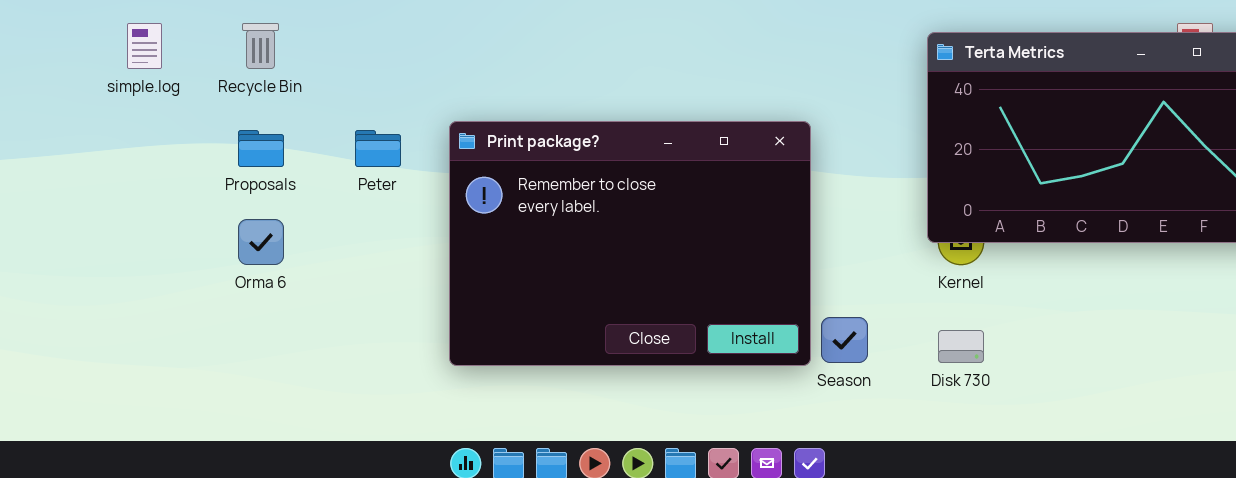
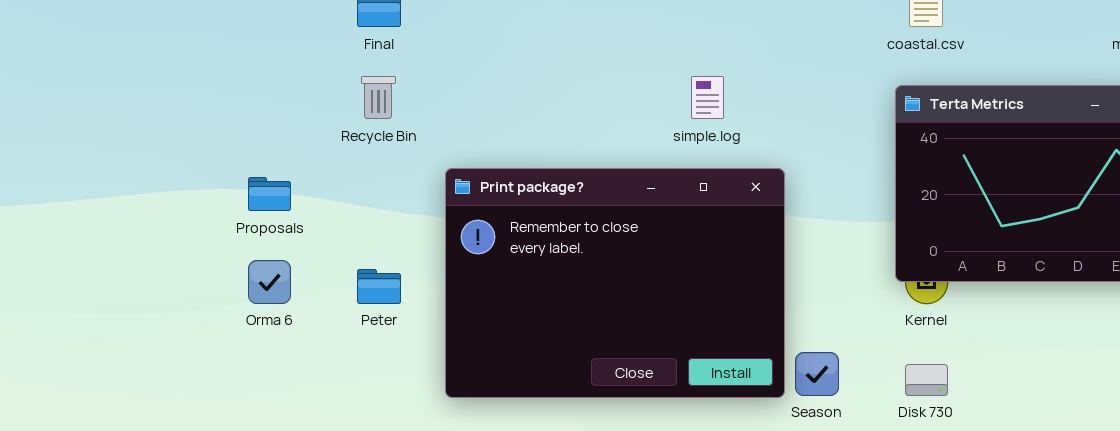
simple.log: [127,23,162,69] -> [691,76,724,119], moved
Recycle Bin: [242,23,279,69] -> [361,76,396,119], moved
Peter: [355,130,401,167] -> [357,269,401,304], moved

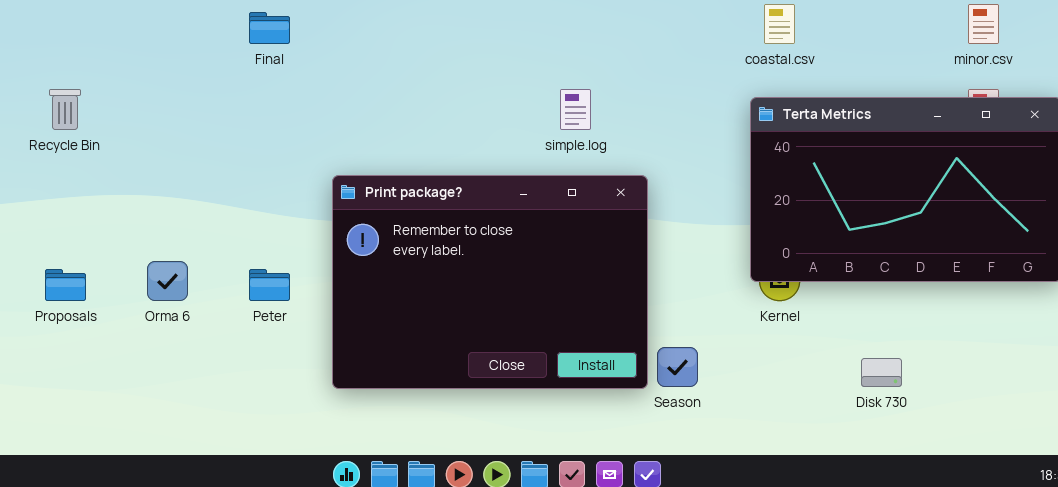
Recycle Bin: [361,76,396,119] -> [49,89,81,130], moved
Proposals: [248,177,291,211] -> [45,269,86,301], moved
Disk 730: [905,364,948,396] -> [861,358,902,387], moved

